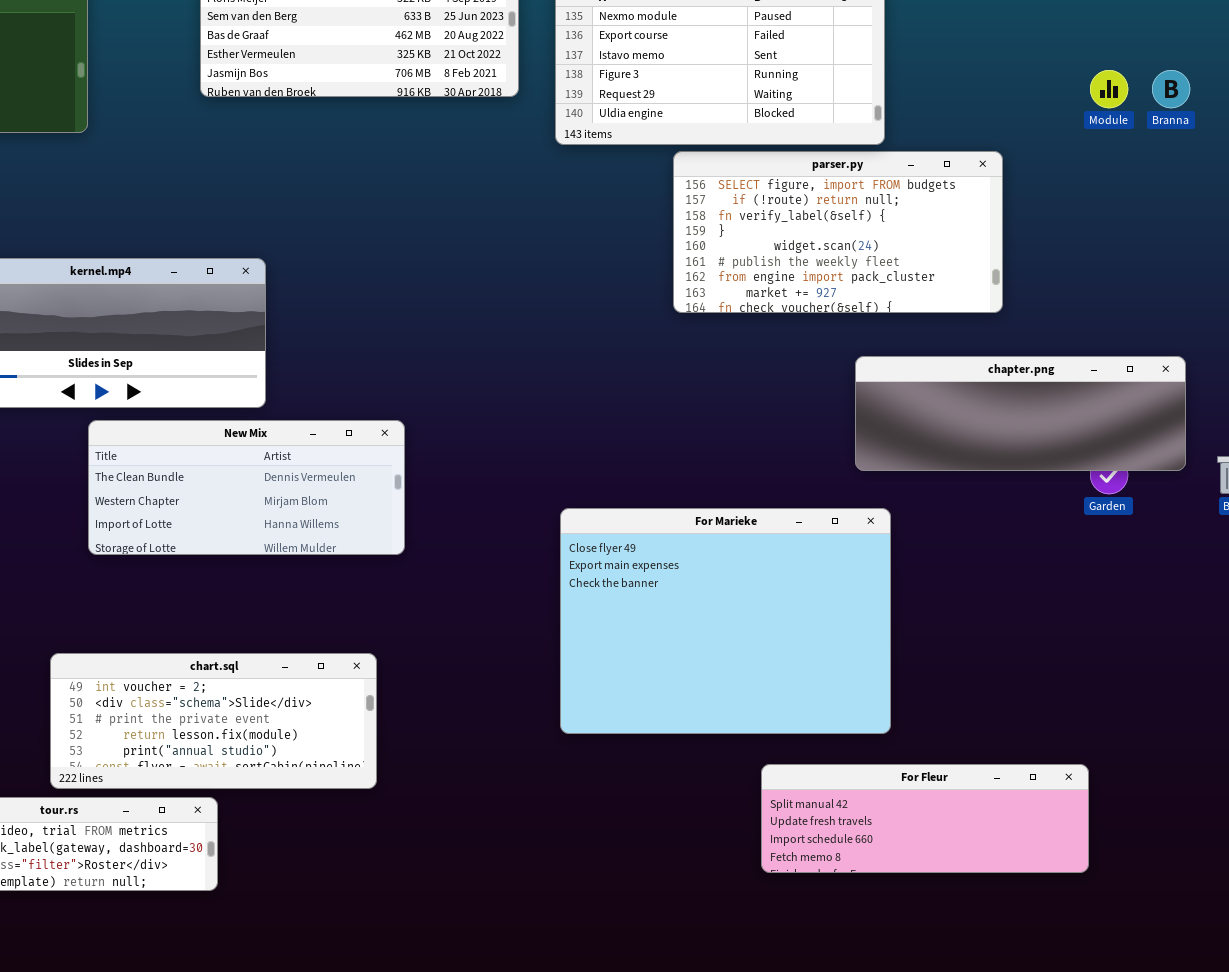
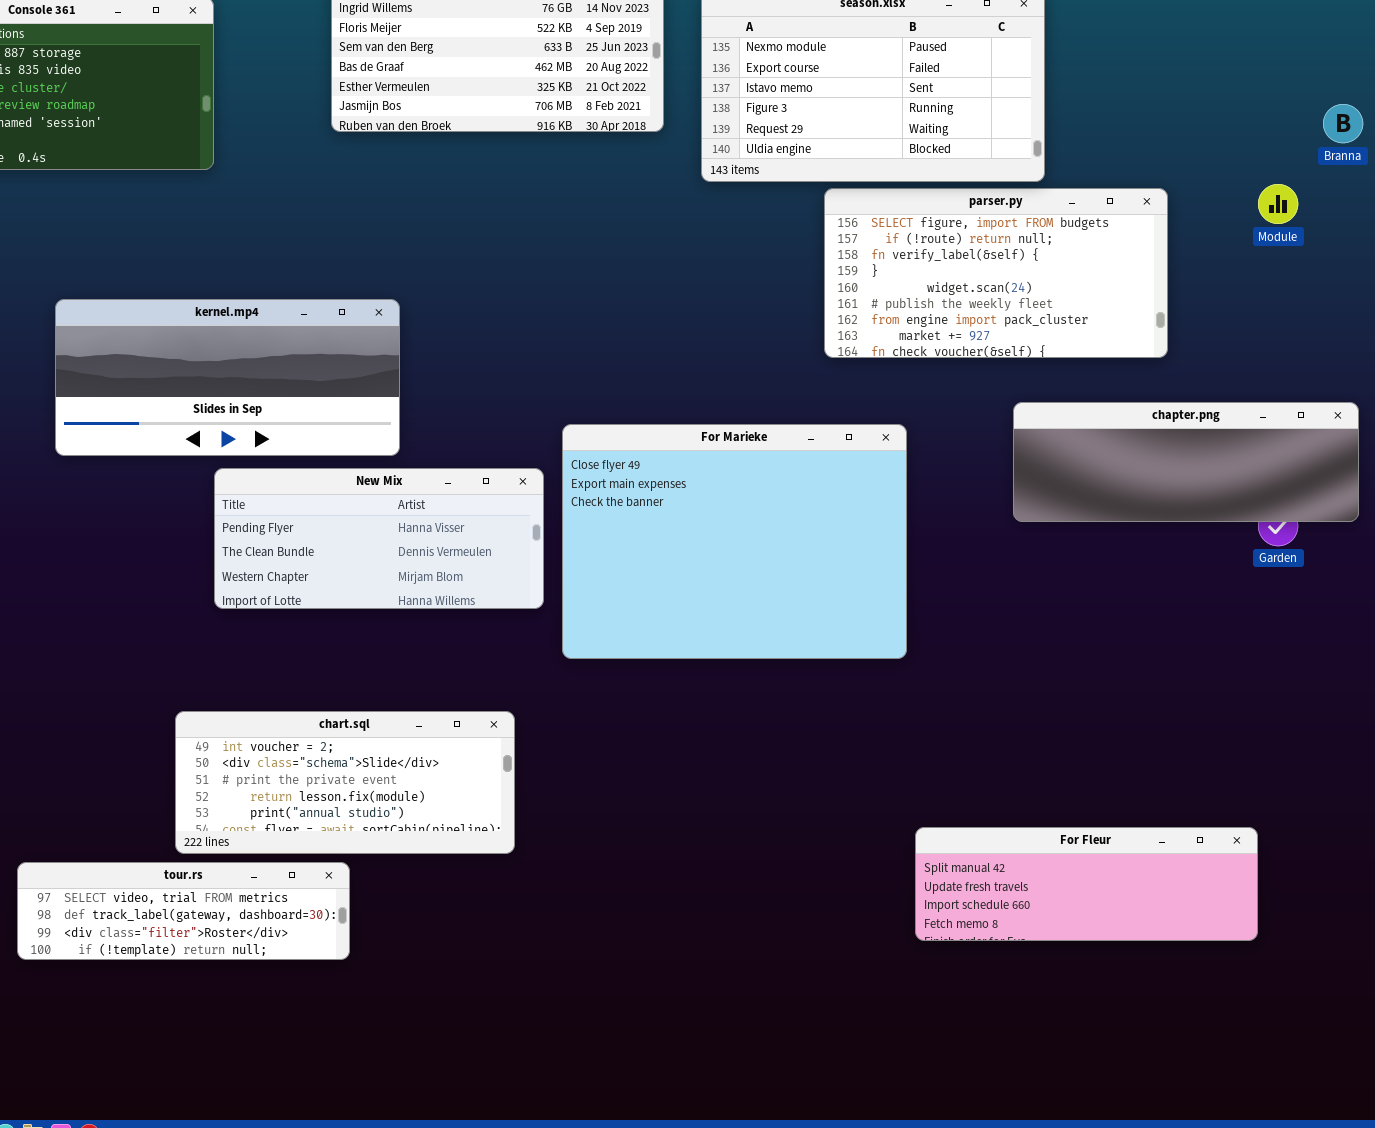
Module: [1090,70,1128,108] -> [1258,184,1298,224], moved
New Mix: [88,420,405,555] -> [214,468,544,609], scrolled up 1 row
For Marieke: [560,508,891,734] -> [562,424,907,659], moved

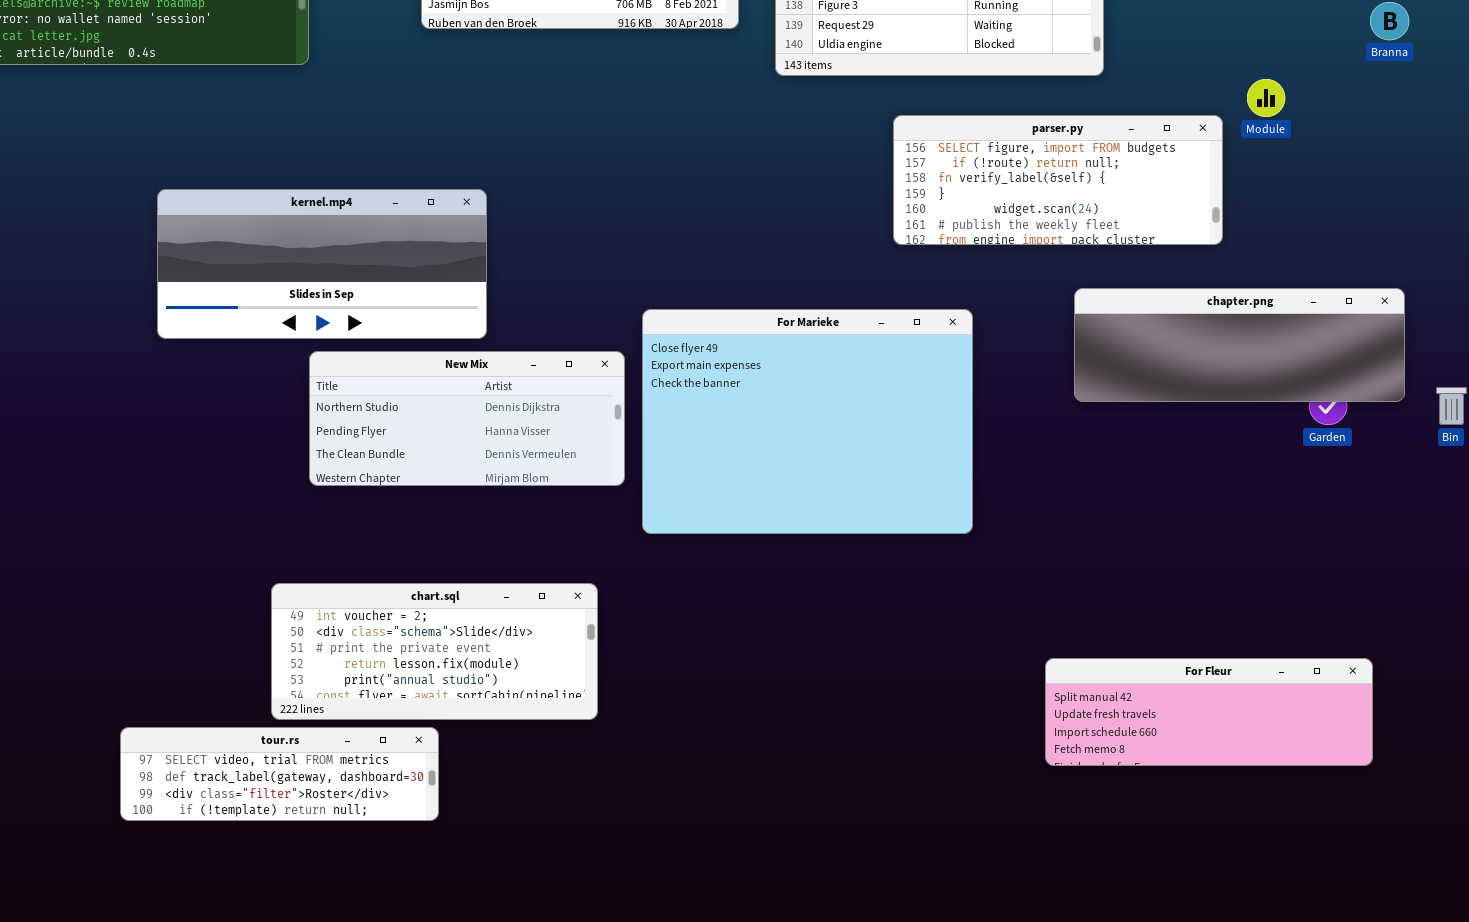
Module: [1258,184,1298,224] -> [1247,79,1285,117], moved
parser.py: [824,188,1168,358] -> [893,115,1223,245], resized
New Mix: [214,468,544,609] -> [309,351,625,486], scrolled up 1 row
For Fleur: [915,827,1258,941] -> [1045,658,1373,766], moved

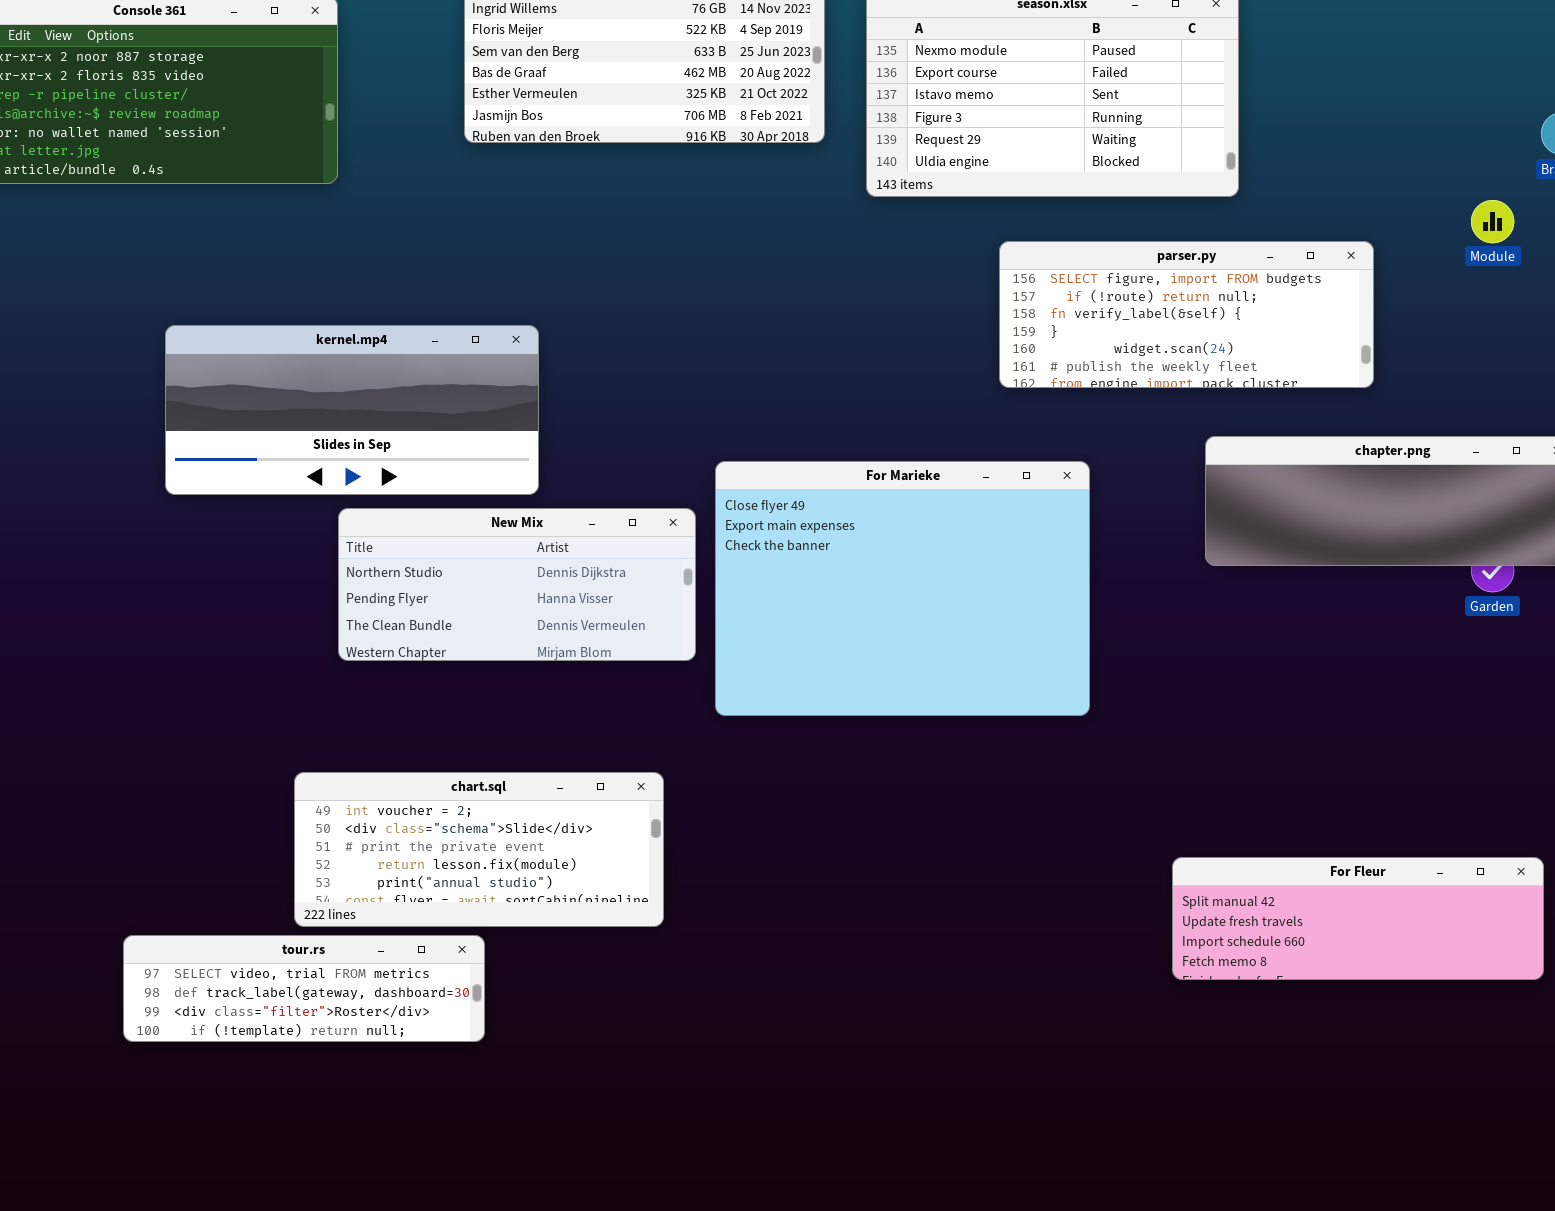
Module: [1247,79,1285,117] -> [1471,200,1514,243], moved

